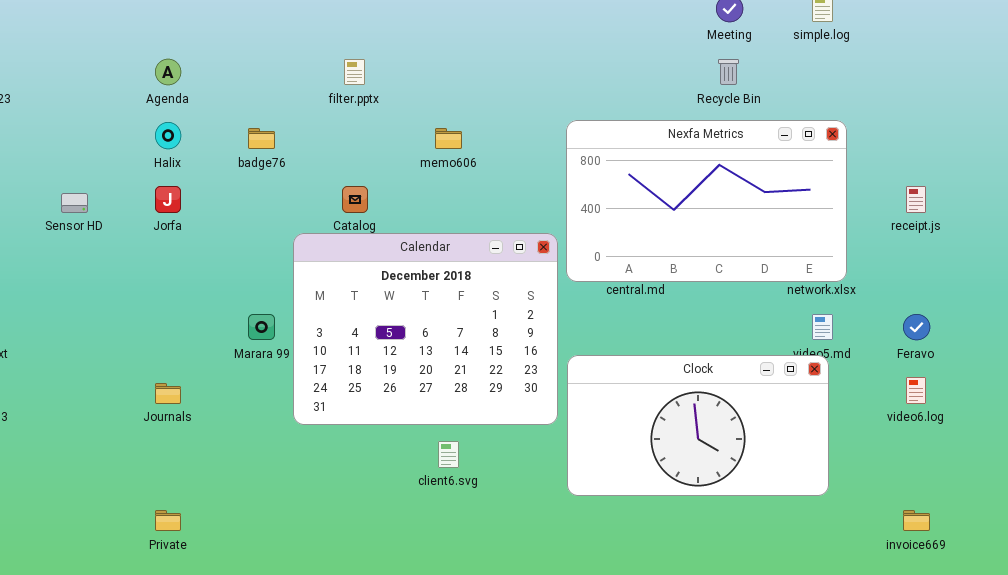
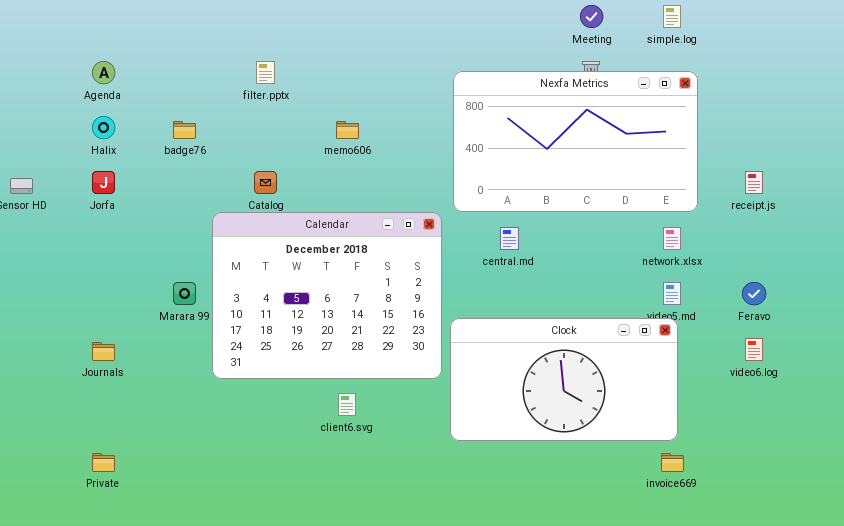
Nexfa Metrics: [566,120,847,282] -> [453,71,698,212], moved
invoice669: [903,510,930,531] -> [661,453,684,472], moved

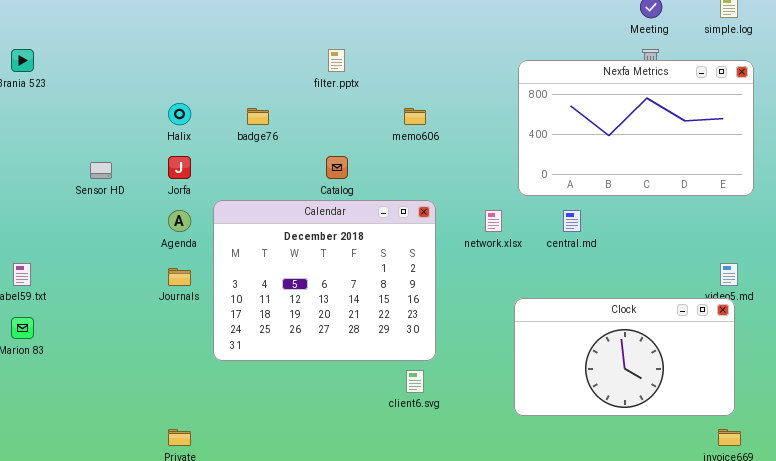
Agenda: [92,61,115,84] -> [168,210,191,232], moved
Calendar: [212,212,442,379] -> [213,200,436,361], moved
network.xlsx: [663,227,681,250] -> [485,210,502,232], moved
Journals: [92,342,115,361] -> [168,268,191,286], moved

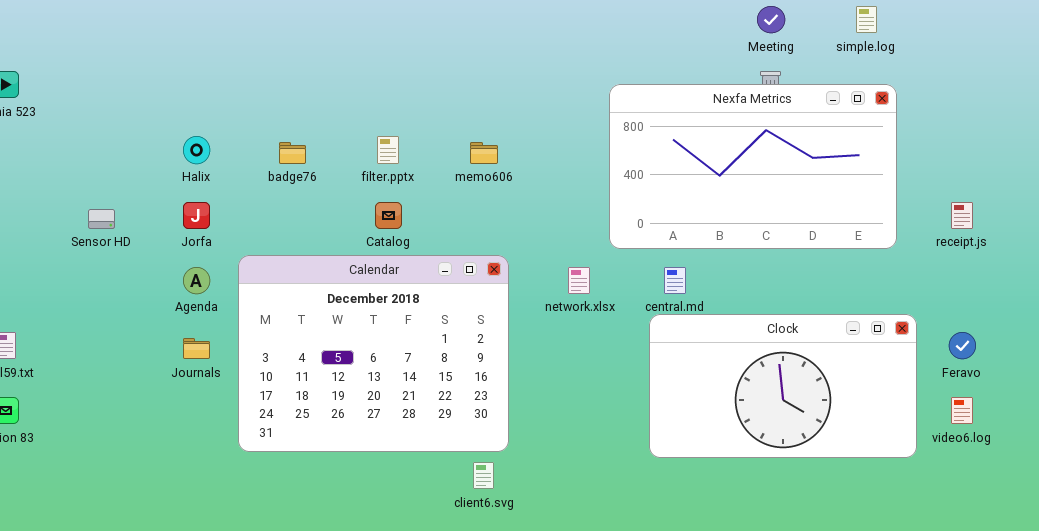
filter.pptx: [328,49,345,72] -> [377,136,399,164], moved
Clock: [514,298,735,416] -> [649,314,917,458], moved

